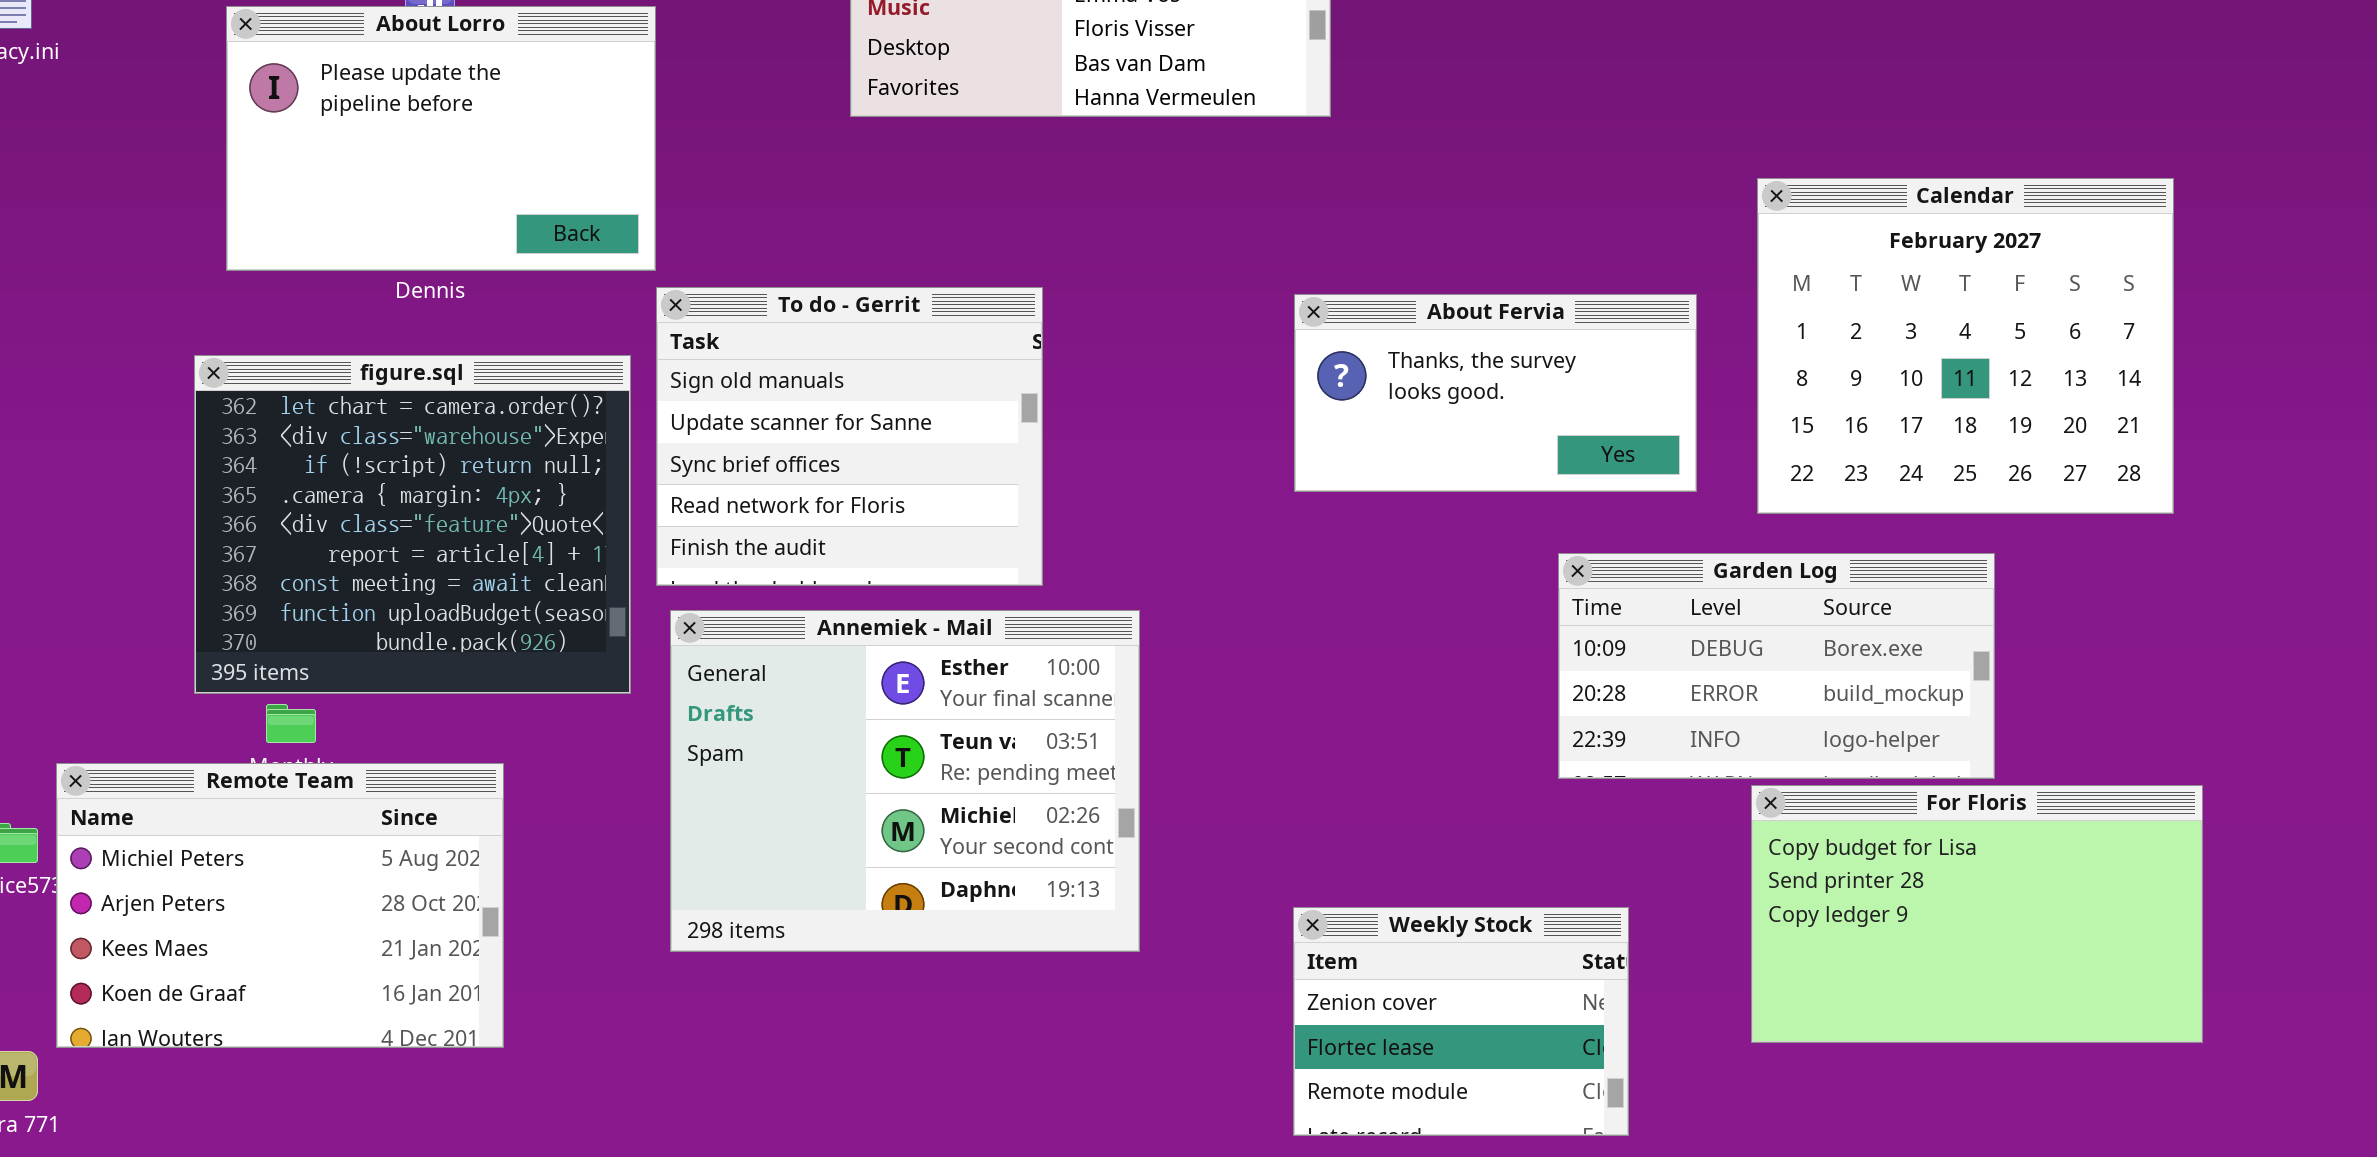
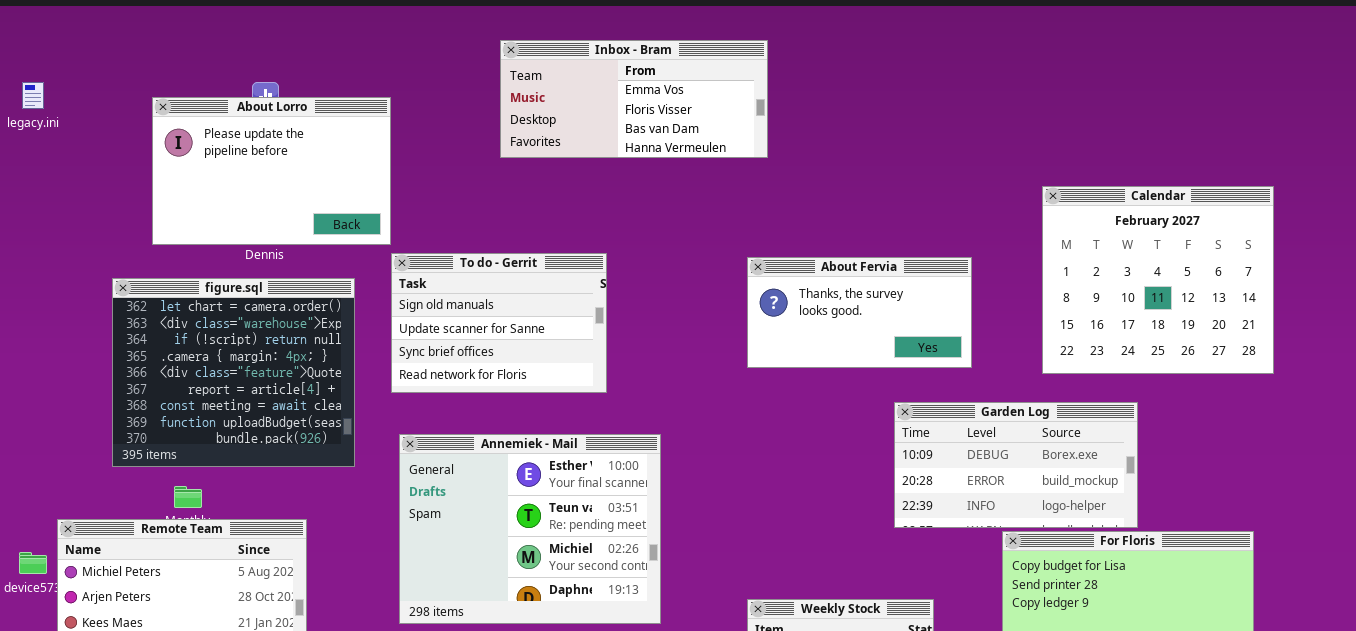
Calendar: [1757,178,2174,514] -> [1042,186,1274,374], moved
To do - Gerrit: [656,287,1043,586] -> [391,253,607,393], resized
figure.sql: [194,355,631,694] -> [112,278,355,467], moved

